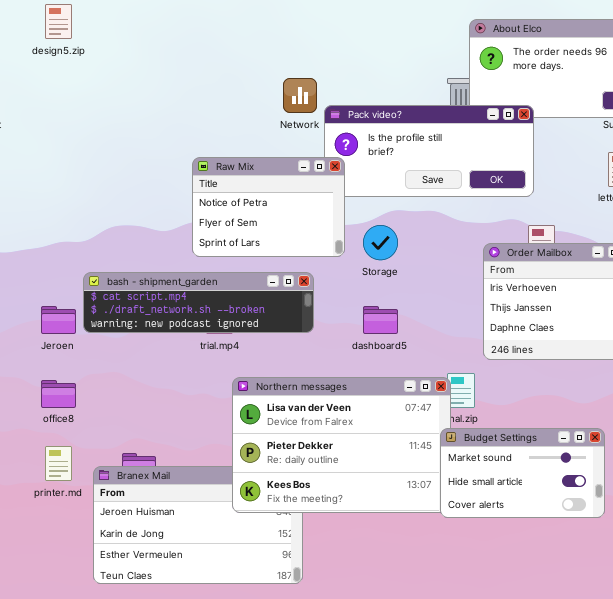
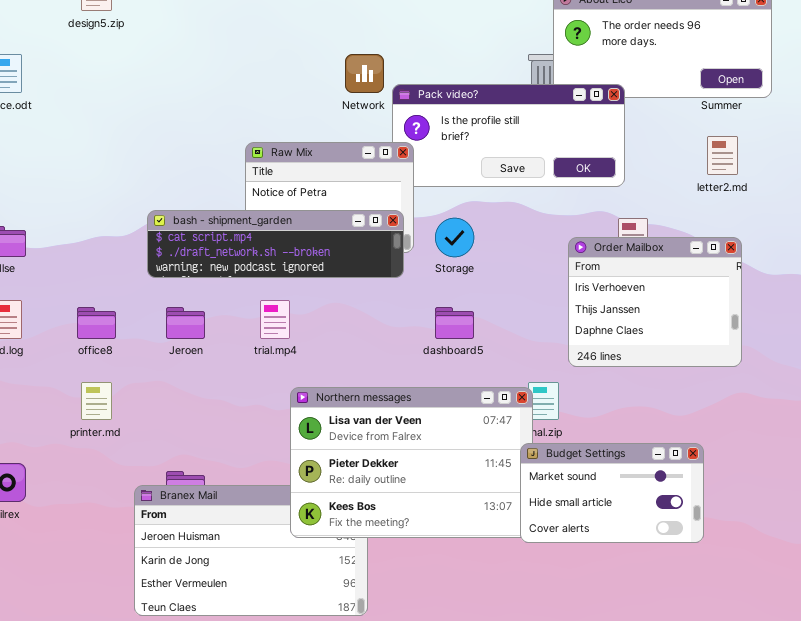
bash - shipment_garden: [83,272,314,333] -> [147,210,404,278], moved
Jeroen: [41,306,76,334] -> [166,307,205,339], moved
office8: [41,380,76,408] -> [77,307,116,339], moved
printer.md: [45,446,72,481] -> [81,382,112,420], moved

